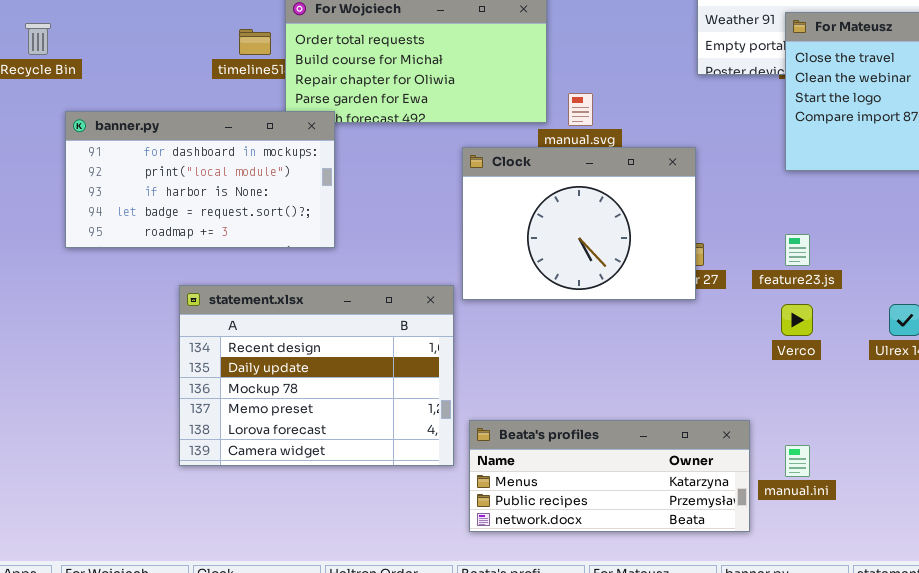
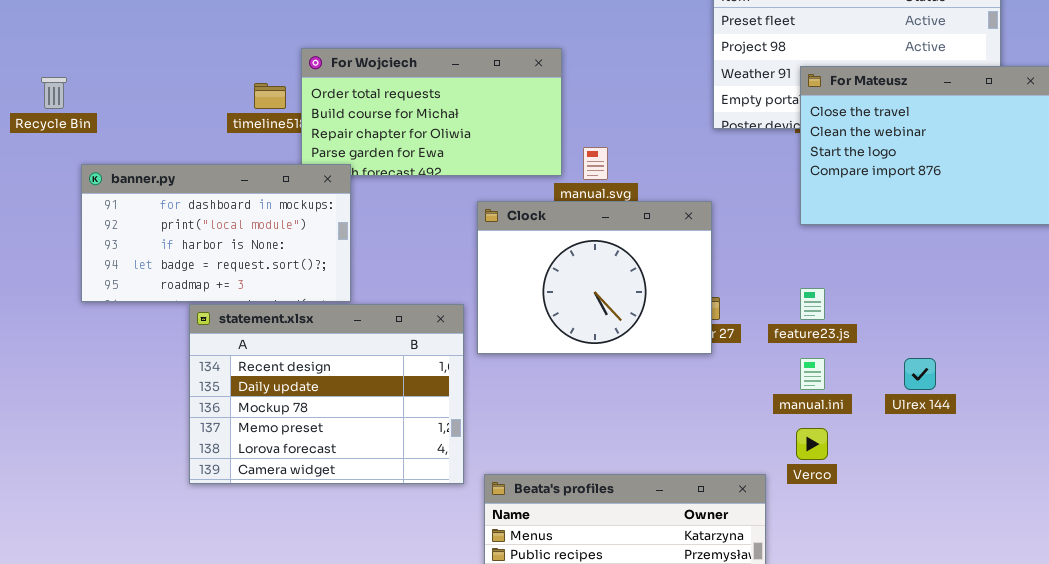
statement.xlsx: [179,285,454,466] -> [189,304,464,484], moved
Verco: [781,304,813,336] -> [796,428,828,460], moved
manual.ini: [785,445,810,477] -> [800,358,825,390], moved

